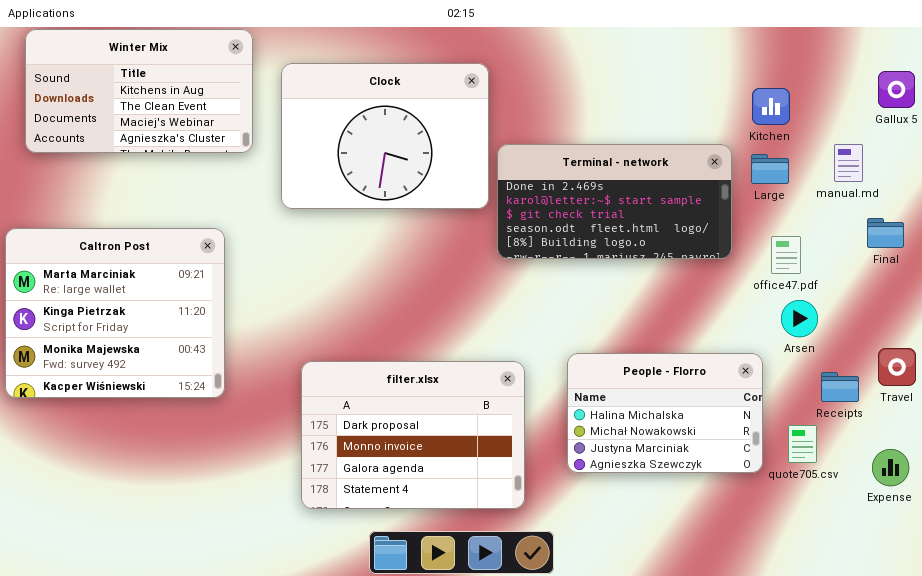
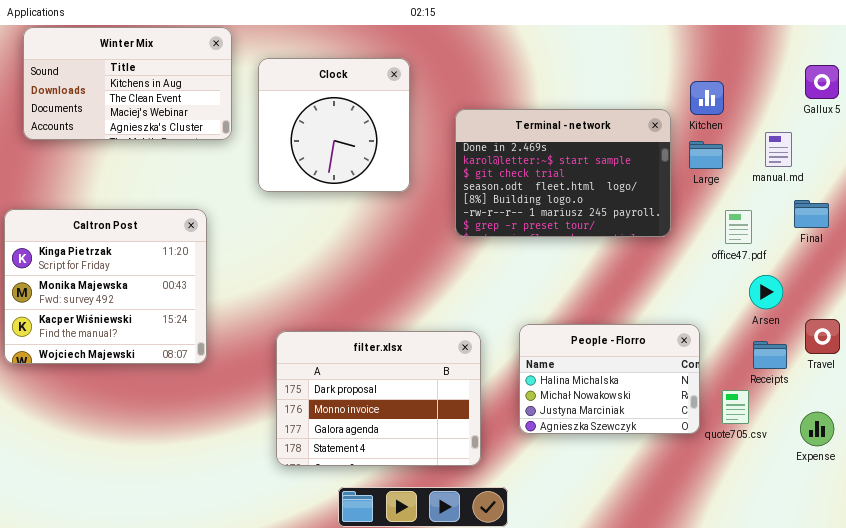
Clock: [281,63,489,209] -> [258,58,410,192], resized
Terminal - network: [497,144,732,259] -> [455,109,671,237], resized
Caltron Post: [5,228,225,398] -> [4,209,207,364], scrolled down 1 row
office47.pdf: [771,236,801,274] -> [725,210,752,244], moved
Arsen: [781,300,818,337] -> [749,275,783,309], moved

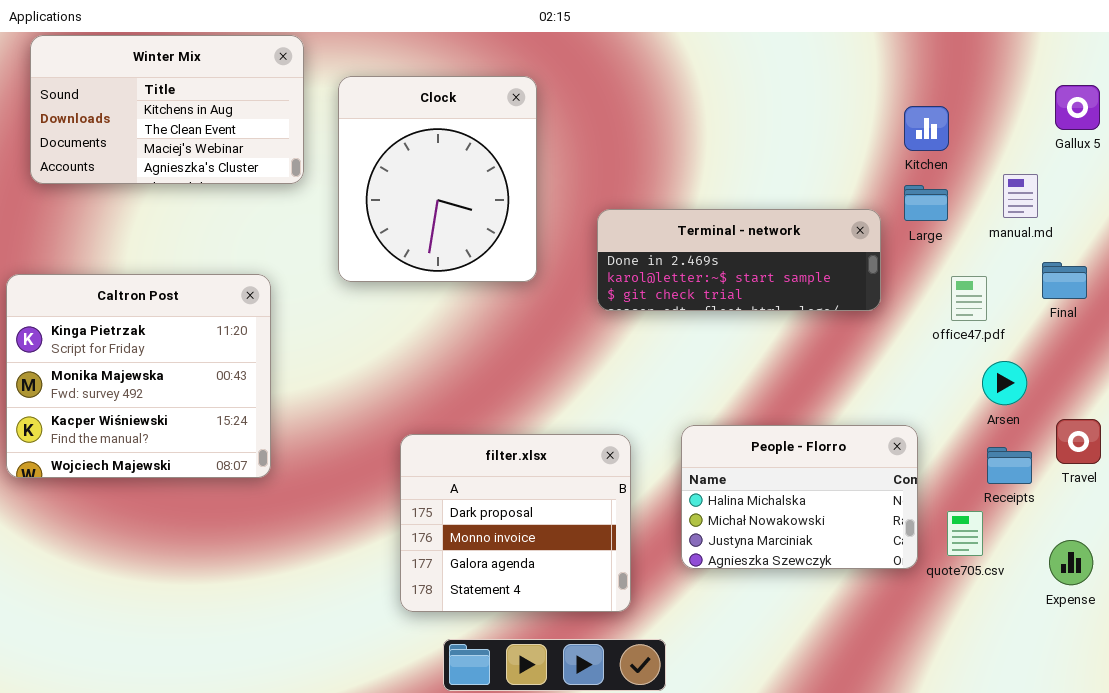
Clock: [258,58,410,192] -> [338,76,537,282], resized
Terminal - network: [455,109,671,237] -> [597,209,881,311], resized
filter.xlsx: [276,331,481,466] -> [400,434,631,612], resized

